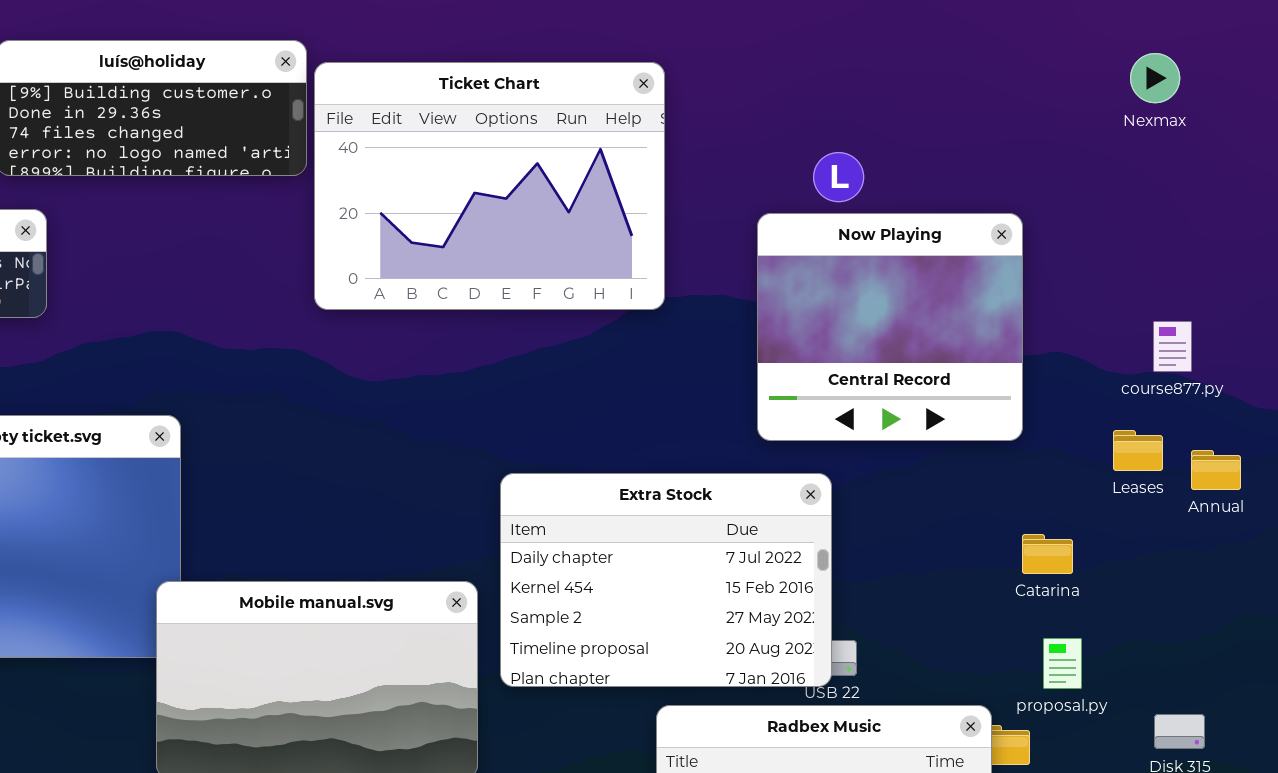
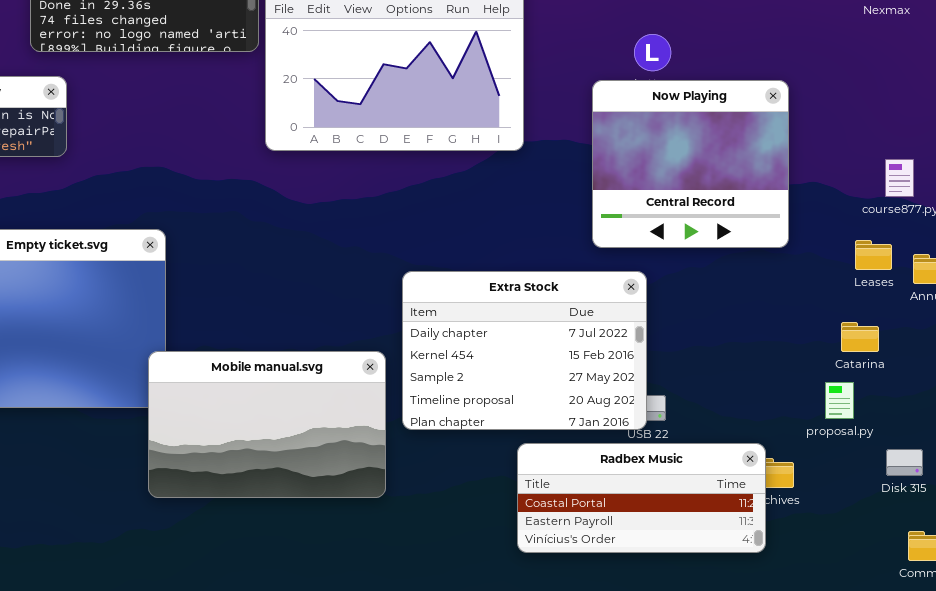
Catarina: [1022,534,1073,574] -> [841,322,879,352], moved
proposal.py: [1043,638,1082,689] -> [825,382,854,419], moved

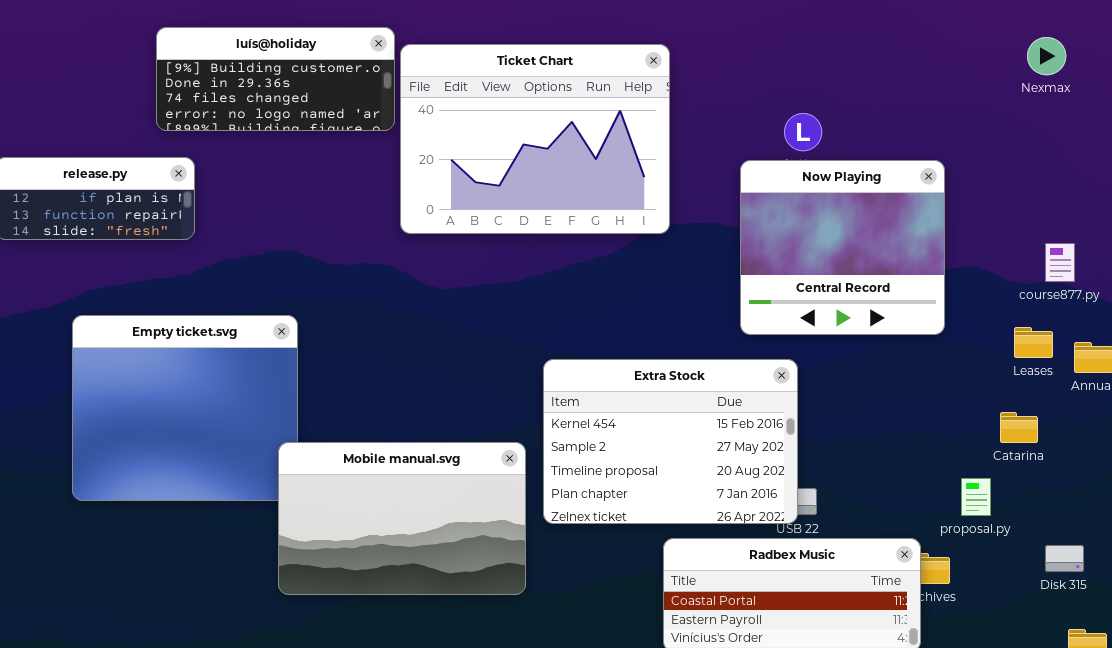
Extra Stock: [402,271,647,430] -> [543,359,798,524], scrolled down 1 row
proposal.py: [825,382,854,419] -> [961,478,991,516], moved

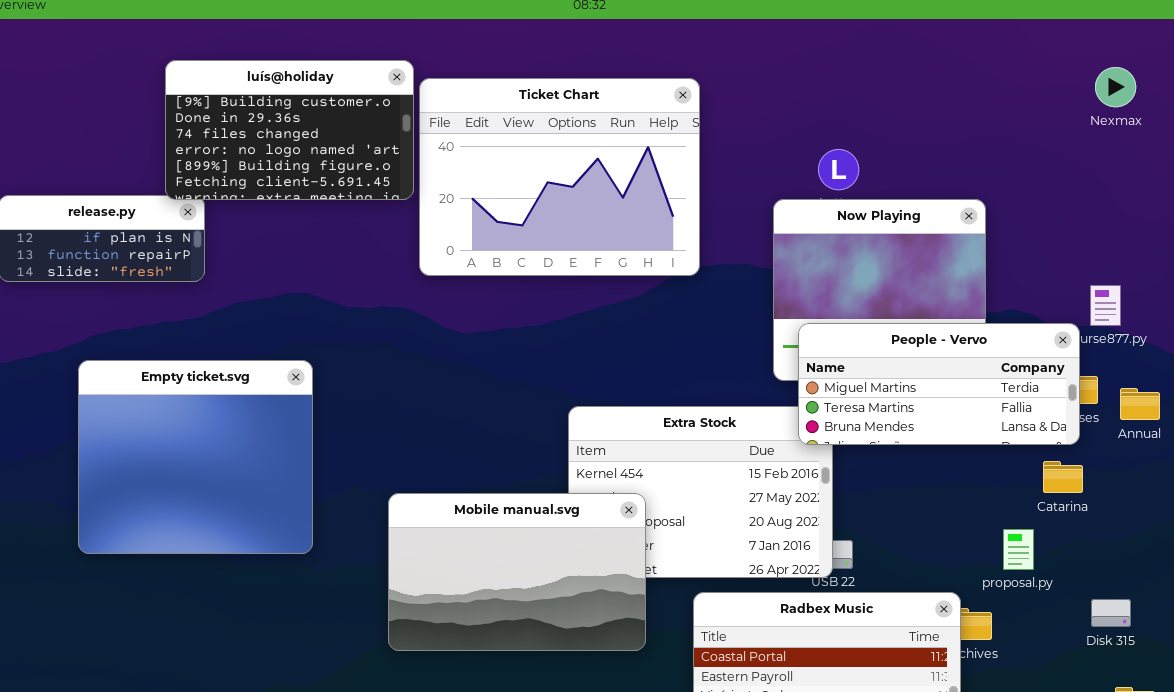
luís@holiday: [156,27,395,131] -> [165,60,414,200], resized
Nexmax: [1027,37,1066,75] -> [1095,67,1136,107], moved
People - Vervo: none -> [798,323,1080,445], opened
Mobile manual.svg: [278,442,526,595] -> [388,493,646,651], moved

